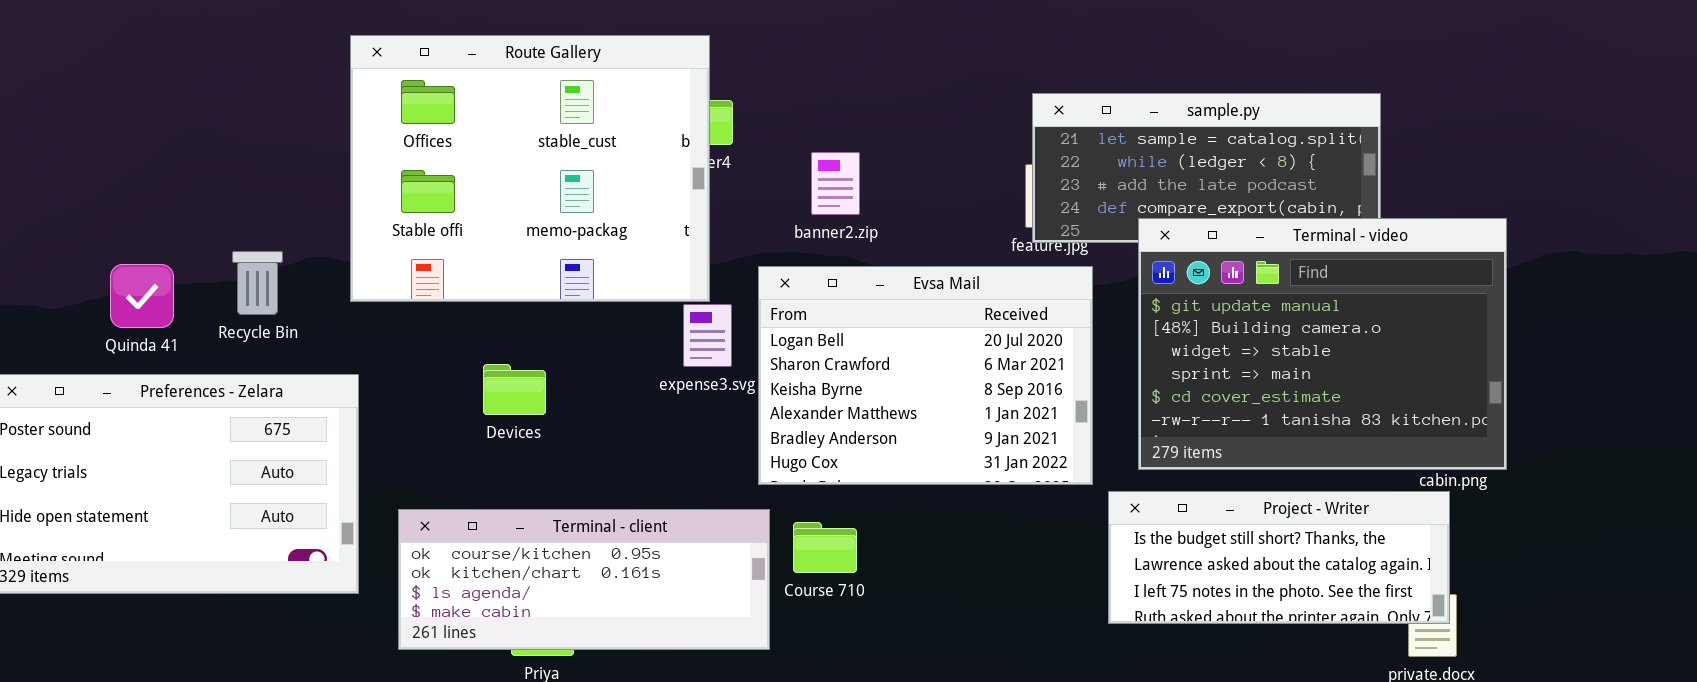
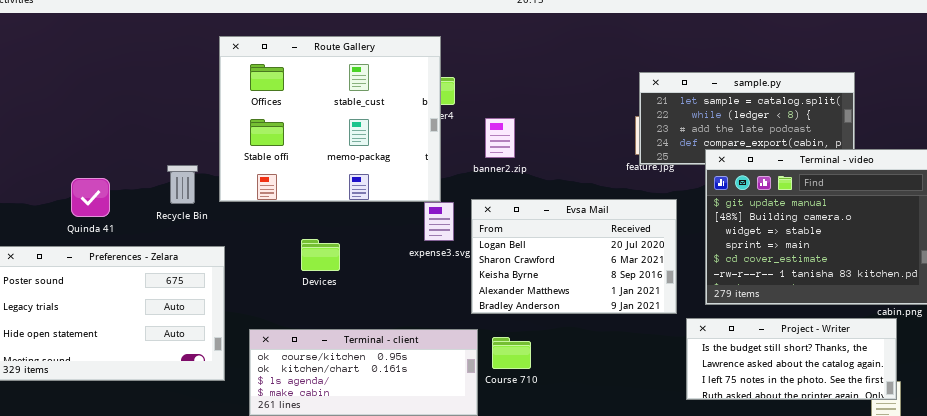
banner2.zip: [811,152,860,215] -> [485,118,515,158], moved
Recycle Bin: [232,251,283,315] -> [167,165,198,204], moved
Evsa Mail: [758,266,1093,485] -> [471,199,677,314], resized

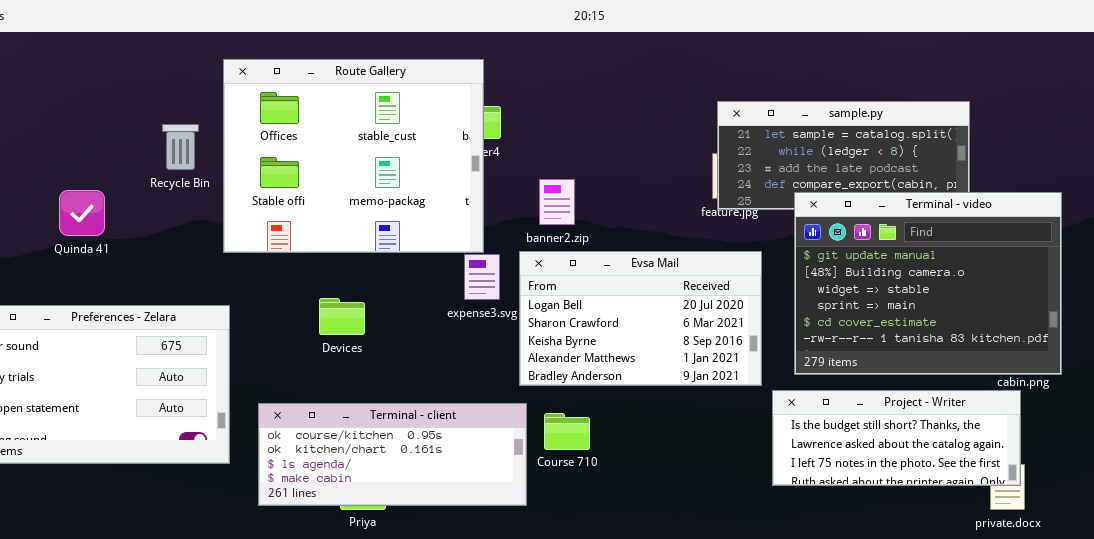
banner2.zip: [485,118,515,158] -> [539,179,575,225], moved
Recycle Bin: [167,165,198,204] -> [162,124,199,170], moved
Quinda 41: [71,178,110,217] -> [59,190,105,236], moved

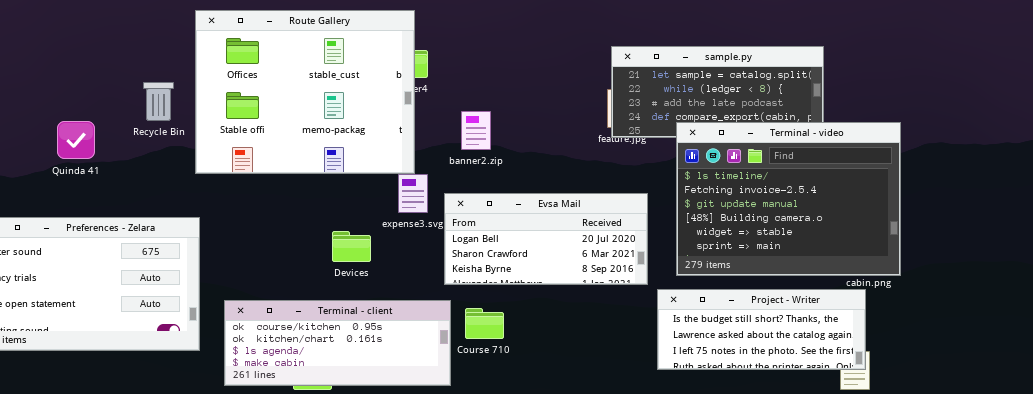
Recycle Bin: [162,124,199,170] -> [143,82,174,121], moved
Terminal - video: [794,192,1062,375] -> [676,122,901,276], scrolled up 2 rows
Evsa Mail: [519,251,762,386] -> [444,193,648,285], resized
Devices: [319,298,365,335] -> [332,231,371,262], moved

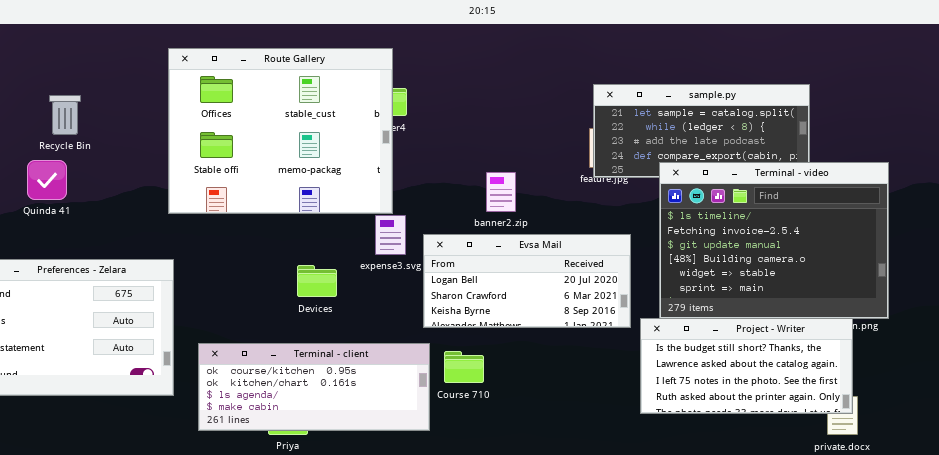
Recycle Bin: [143,82,174,121] -> [49,95,81,135], moved
banner2.zip: [461,111,491,150] -> [486,172,516,212], moved
Devices: [332,231,371,262] -> [297,265,337,297], moved
Project - Writer: [657,289,866,370] -> [640,318,853,414], resized

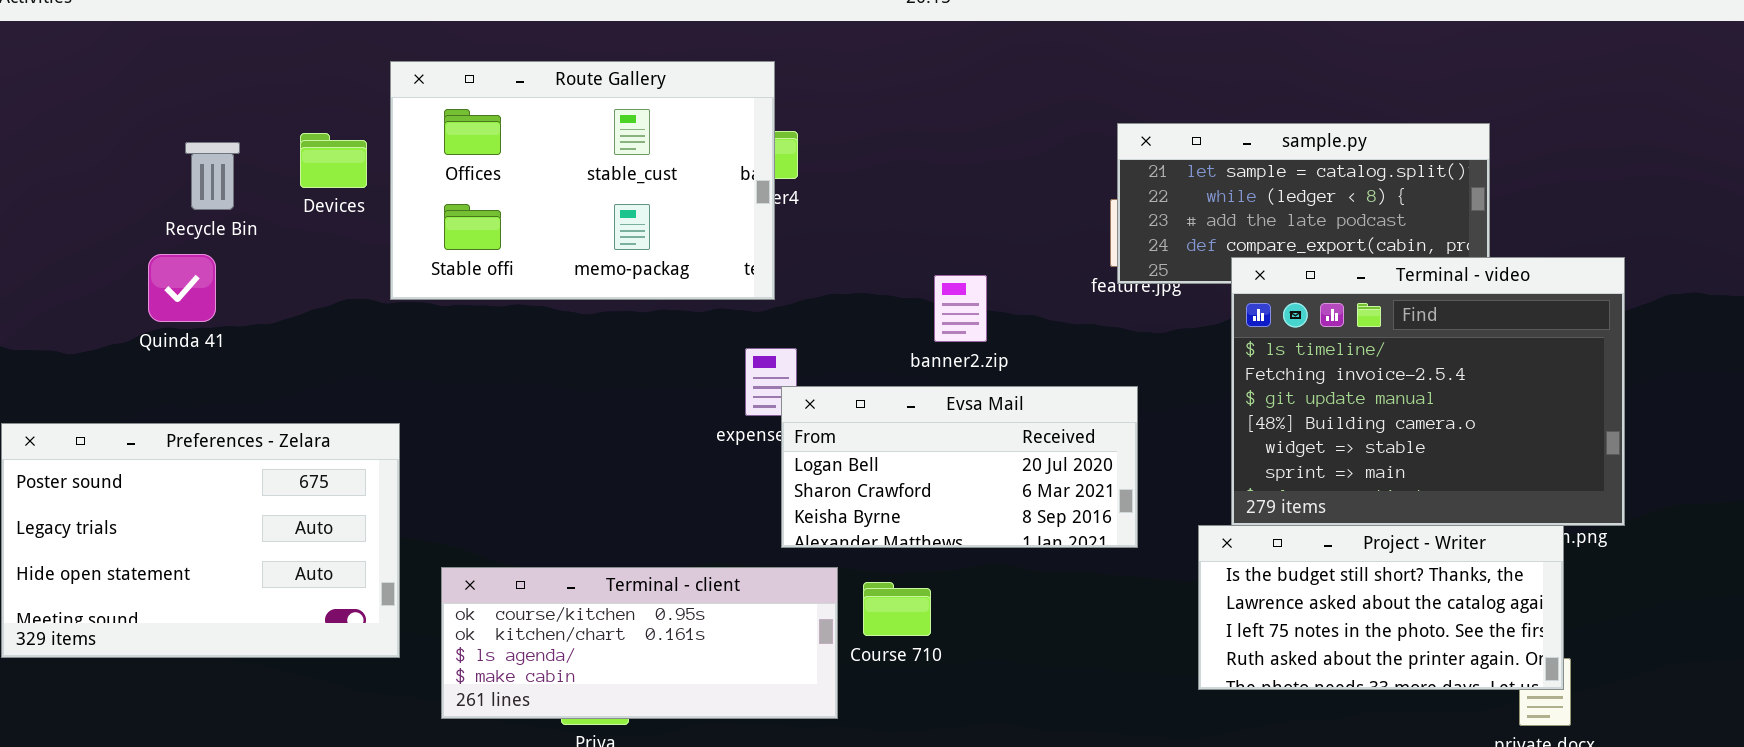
Route Gallery: [168,48,393,214] -> [390,61,775,300], resized
Evsa Mail: [423,234,631,328] -> [781,386,1138,548], moved
Devices: [297,265,337,297] -> [300,133,367,188], moved

